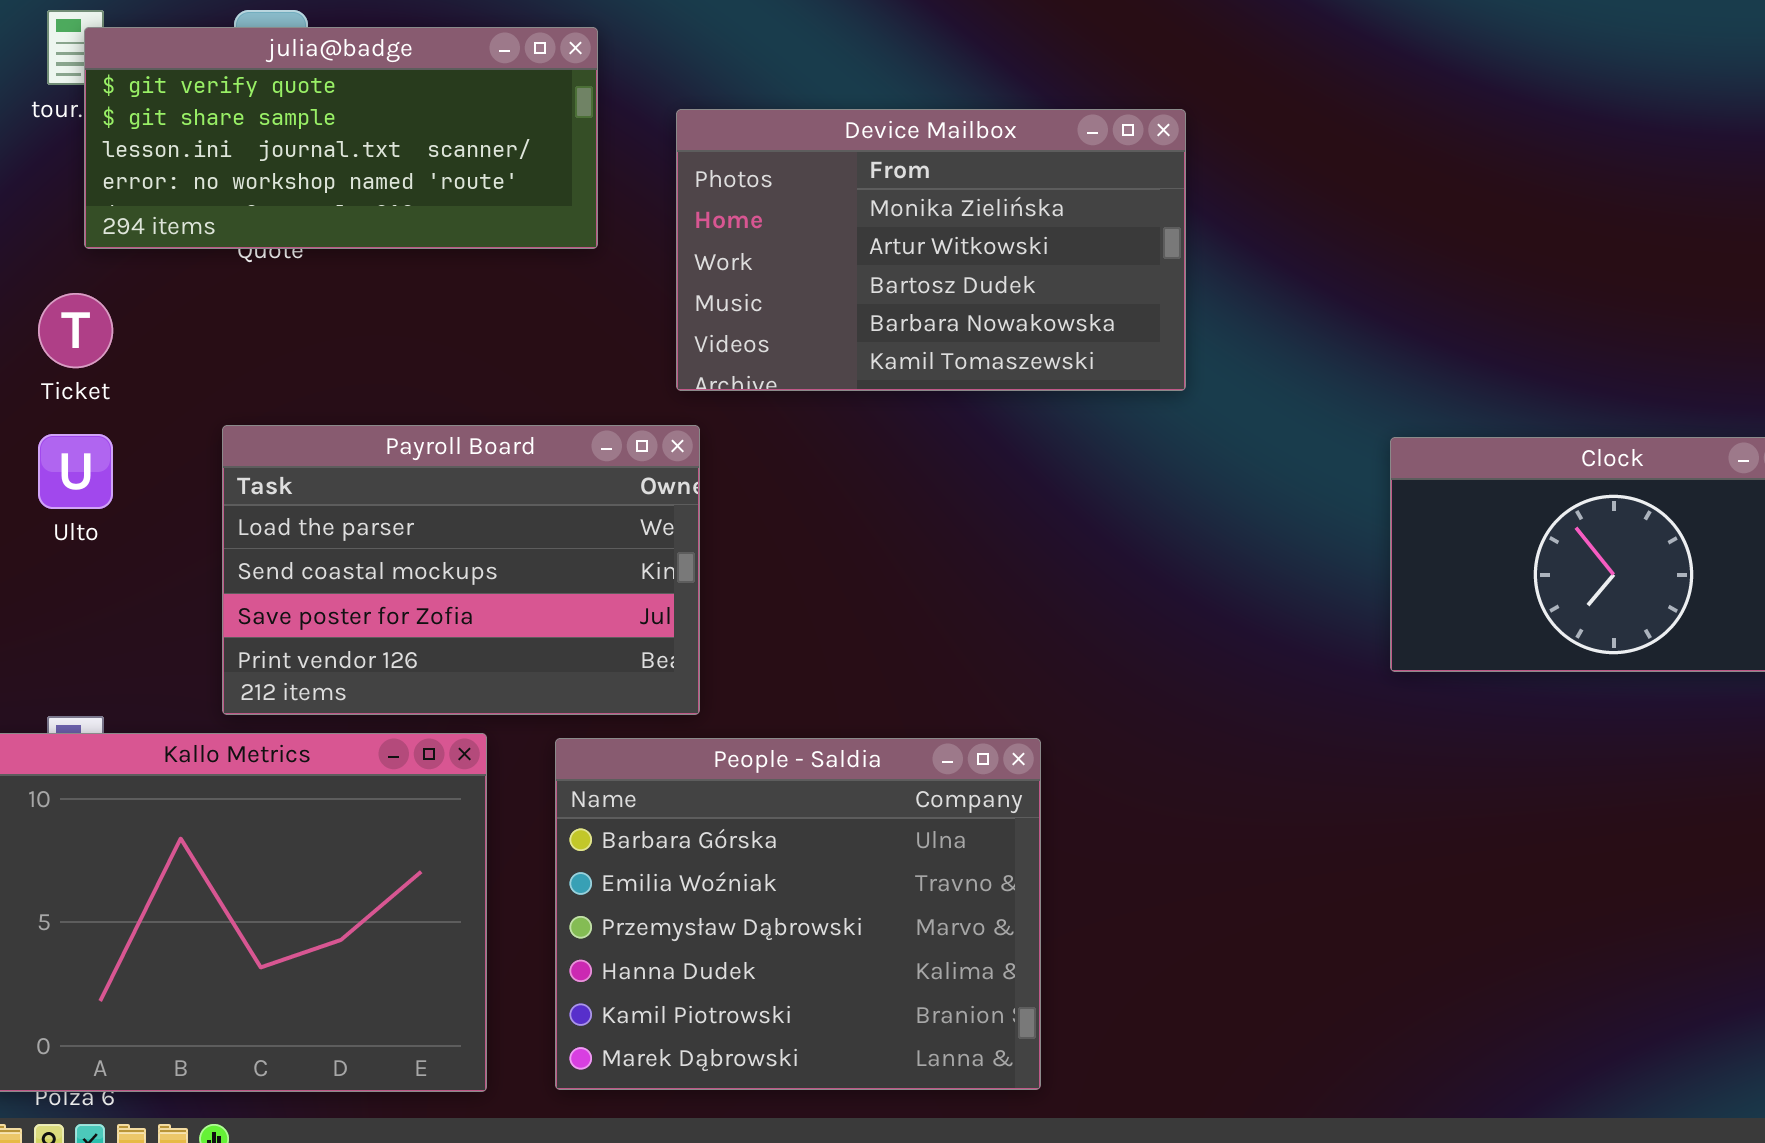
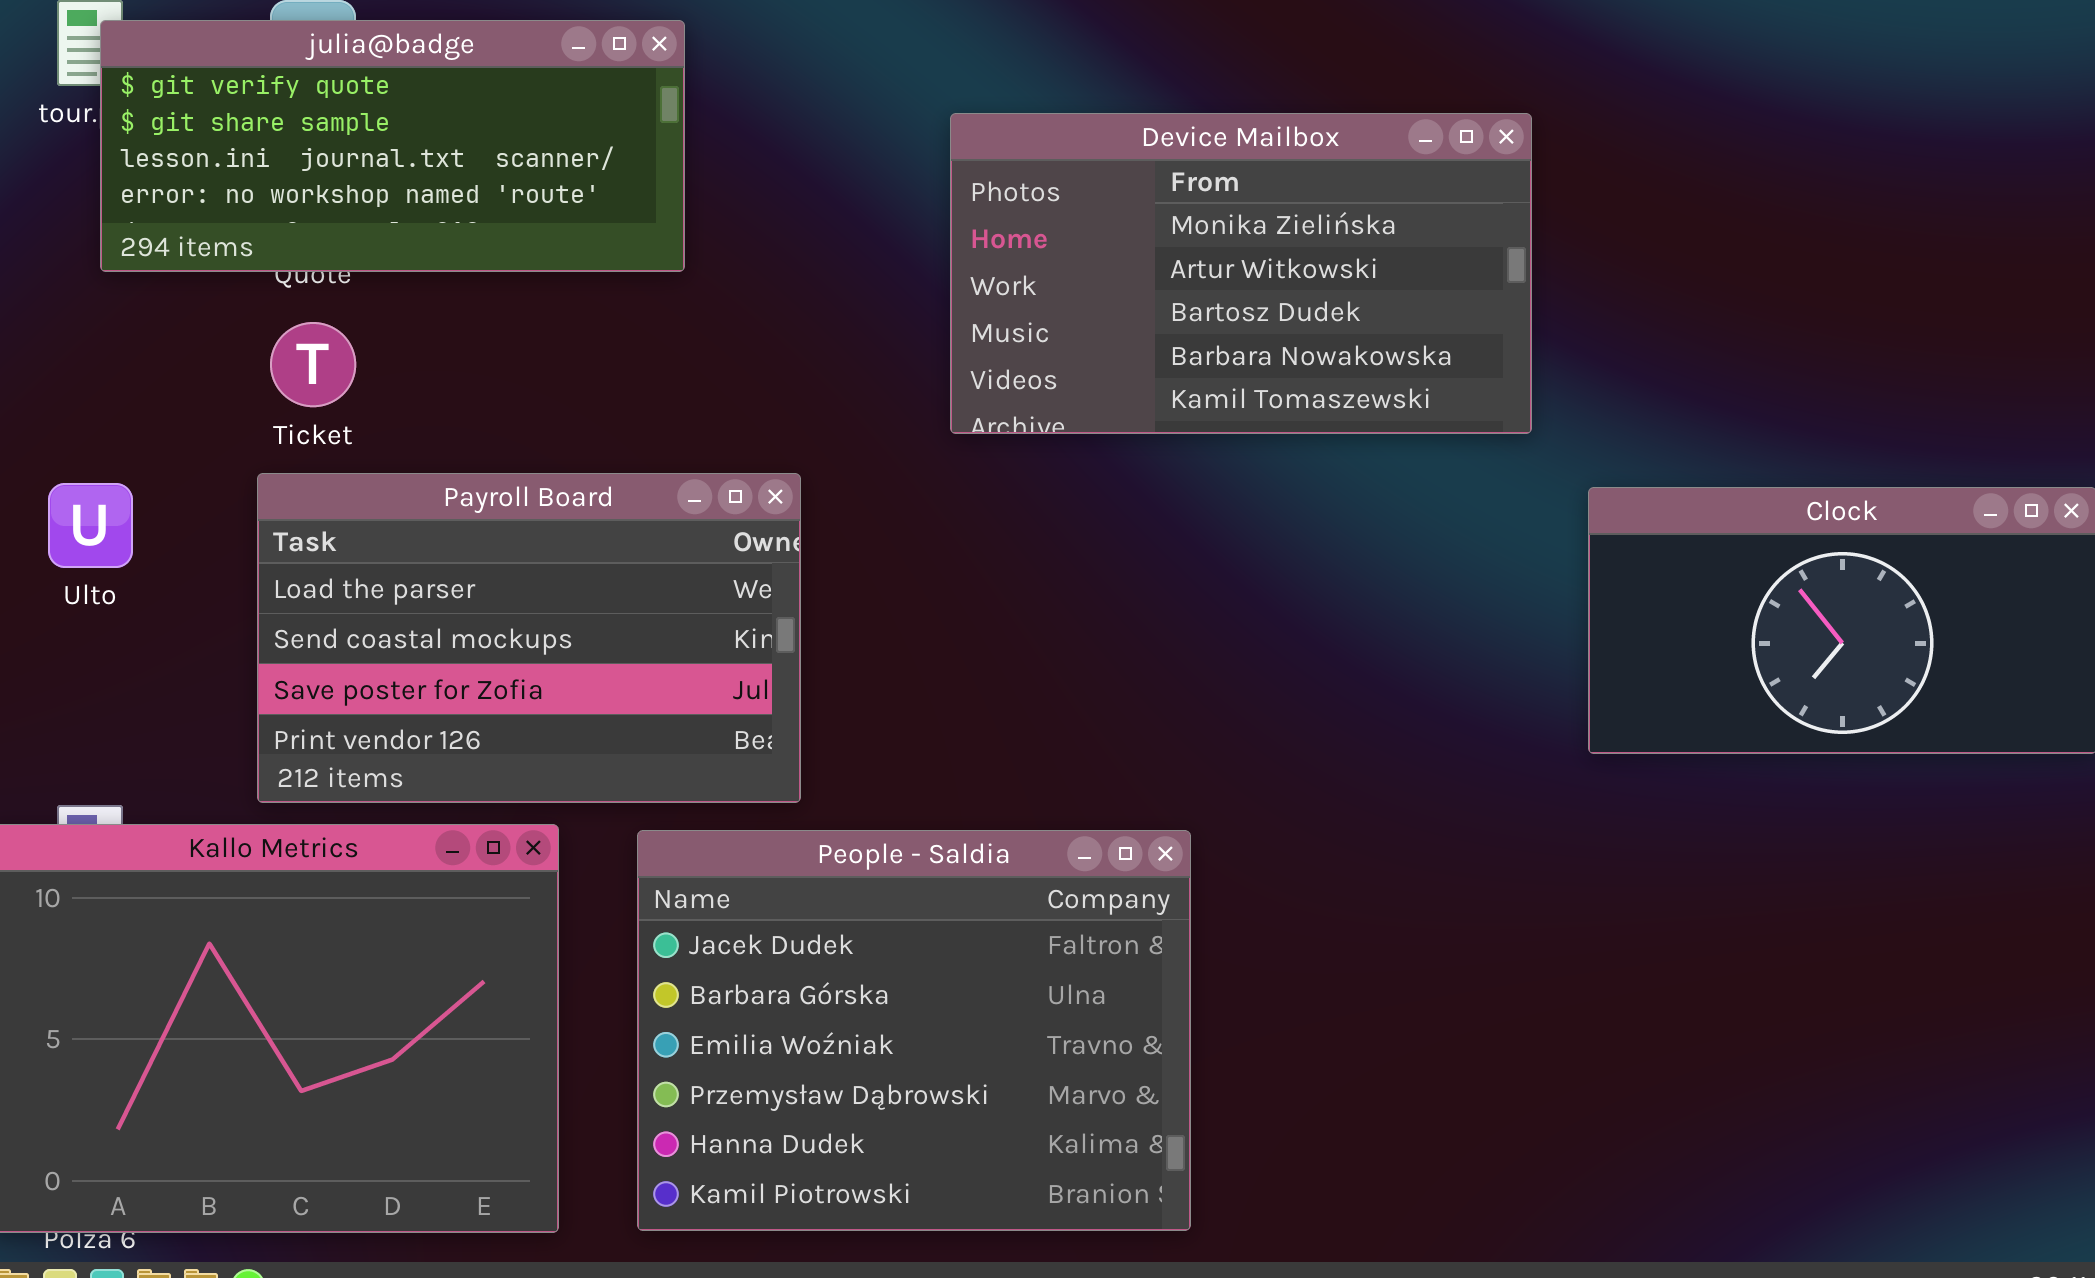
Device Mailbox: [676,109,1186,391] -> [950,113,1532,434], moved
Ticket: [38,293,113,368] -> [270,322,356,407], moved
People - Saldia: [555,738,1041,1090] -> [637,830,1191,1231], scrolled up 1 row

